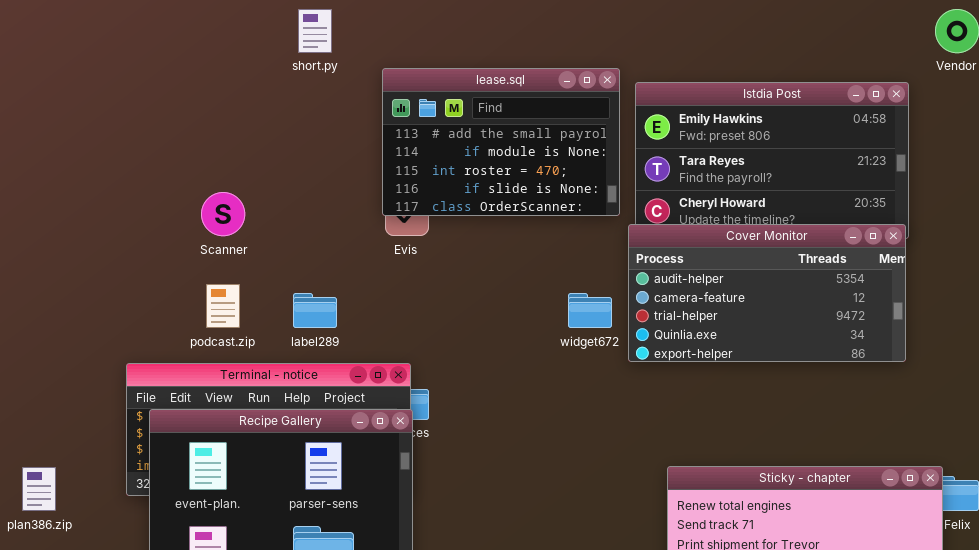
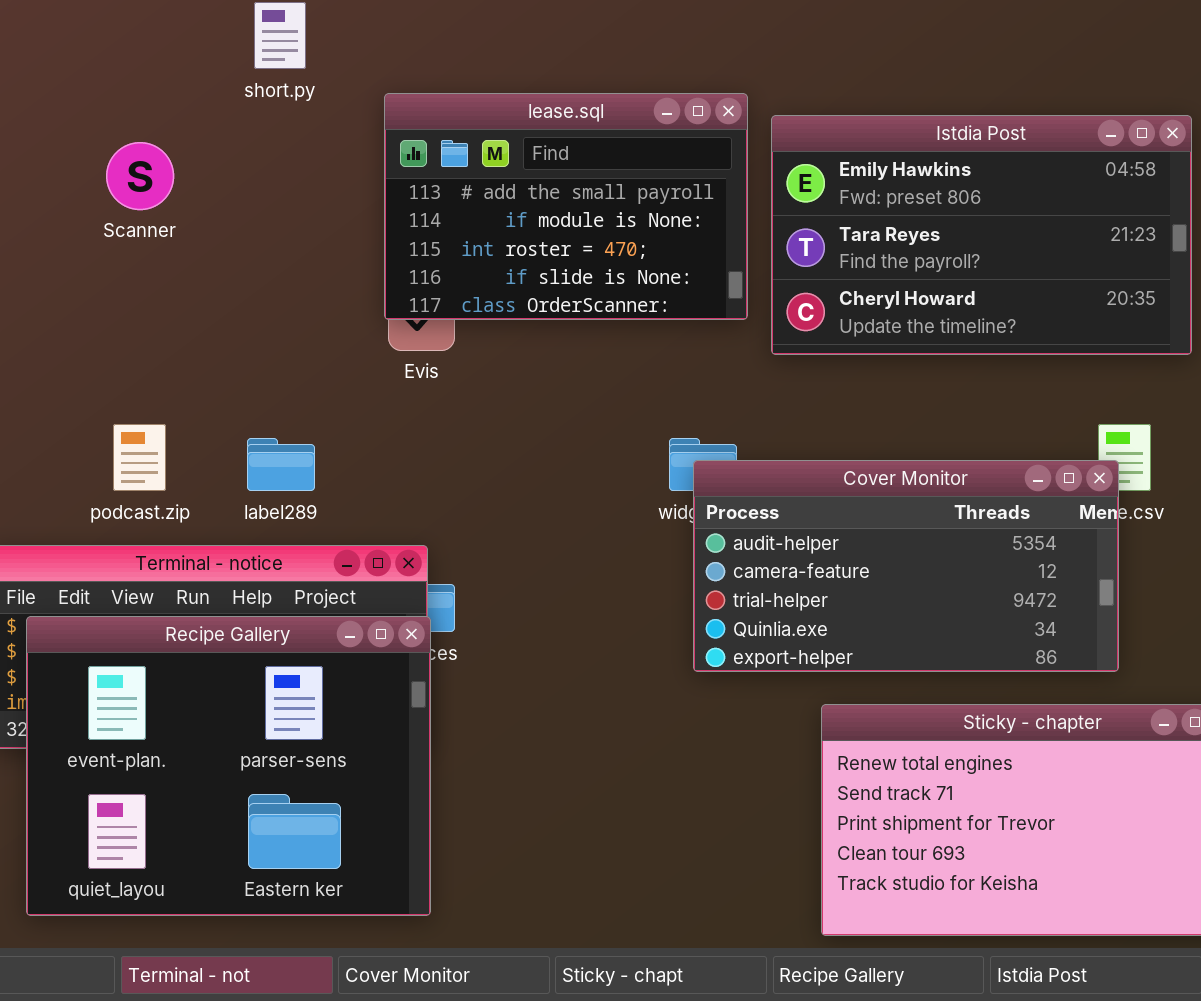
Scanner: [201,192,245,236] -> [106,142,174,210], moved
Cover Monitor: [628,224,906,362] -> [693,460,1119,672], moved

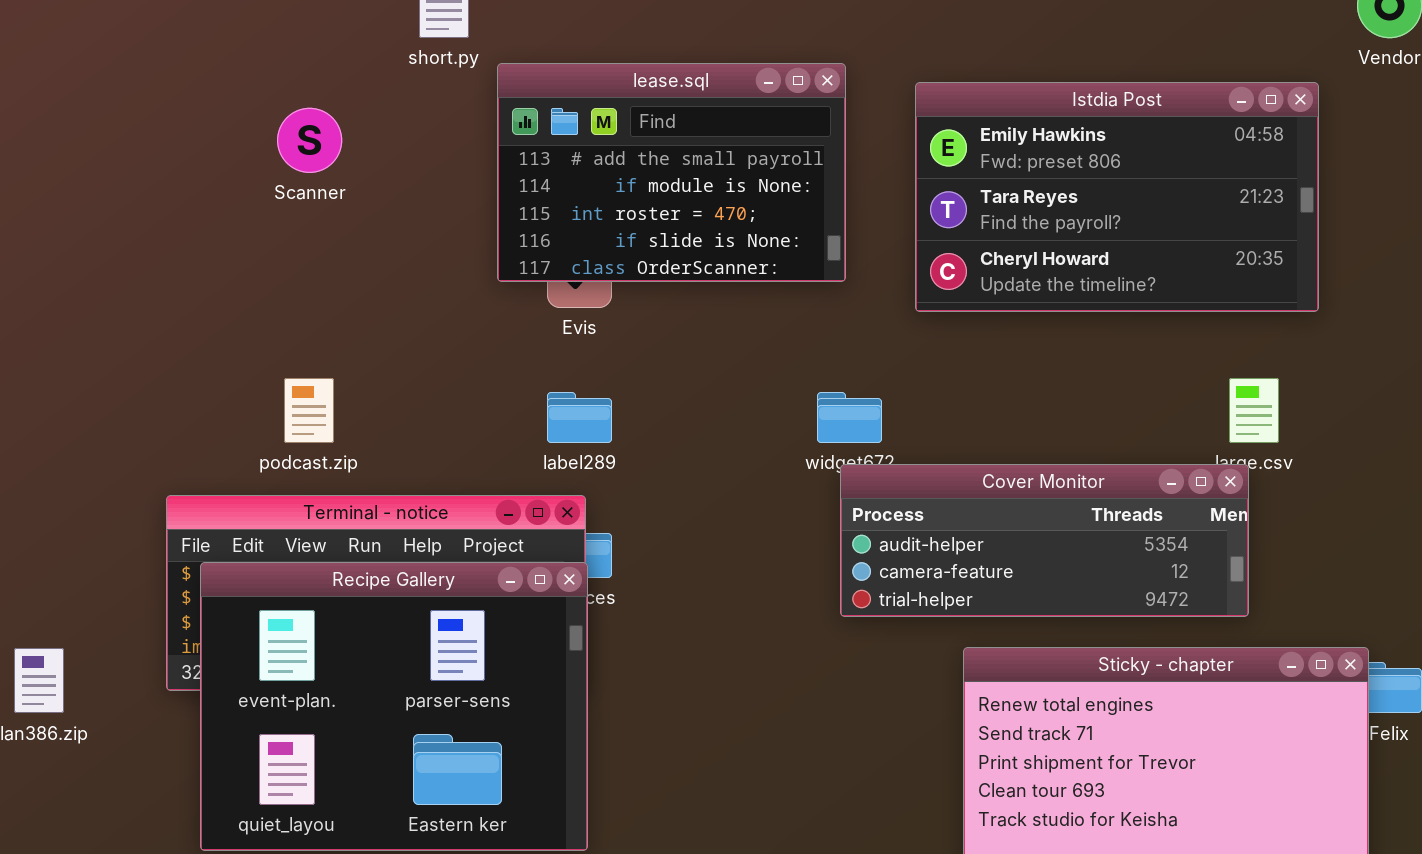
lease.sql: [384,93,748,320] -> [497,63,846,282], moved
label289: [247,438,315,491] -> [547,392,612,443], moved
Cover Monitor: [693,460,1119,672] -> [840,464,1249,617], resized

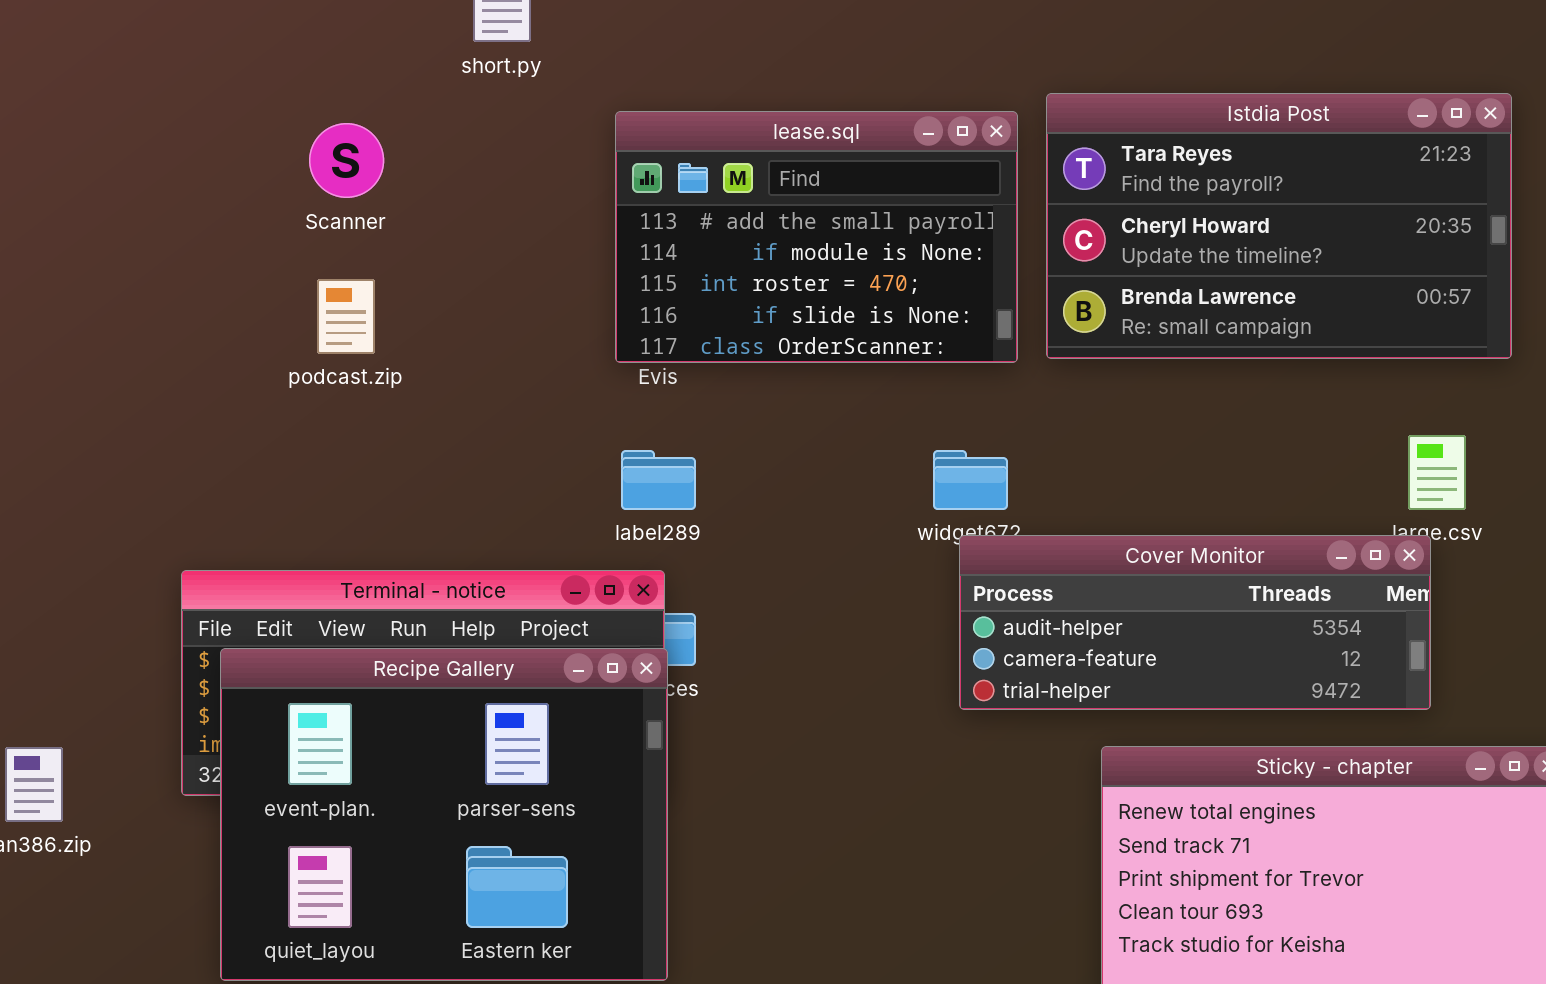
lease.sql: [497,63,846,282] -> [615,111,1018,363], moved
Istdia Post: [915,82,1319,312] -> [1046,93,1512,359], scrolled down 1 row
podcast.zip: [284,378,334,443] -> [317,279,375,354], moved

